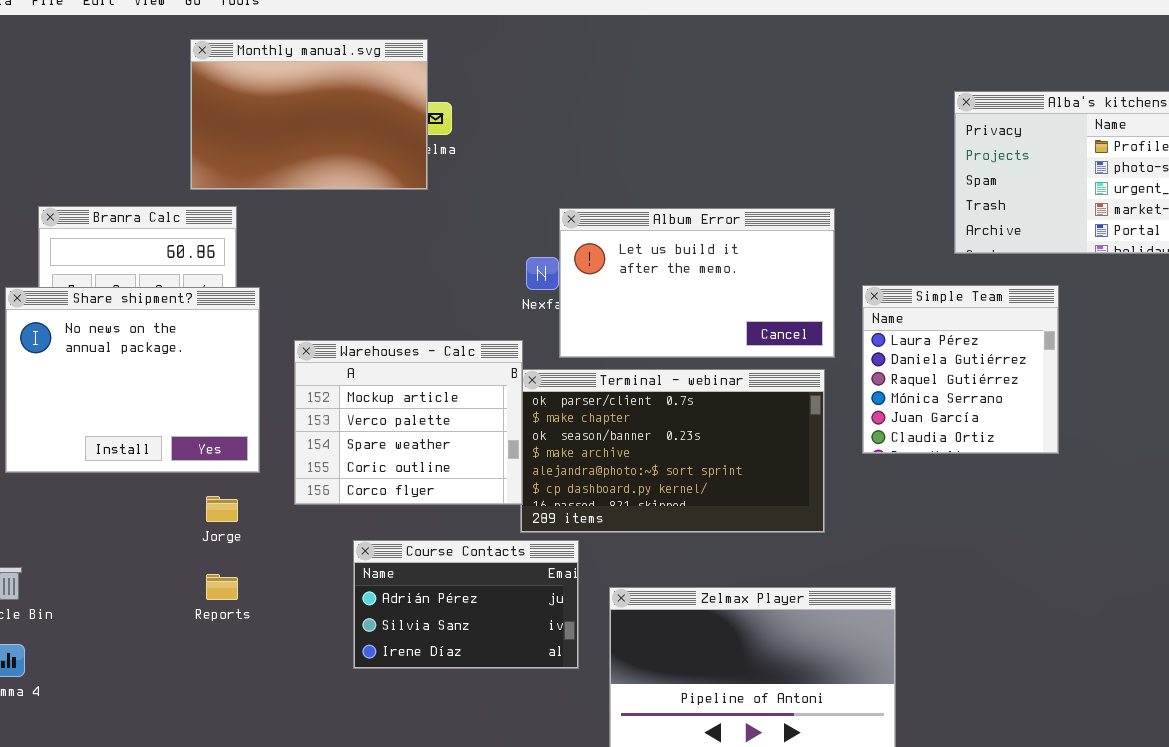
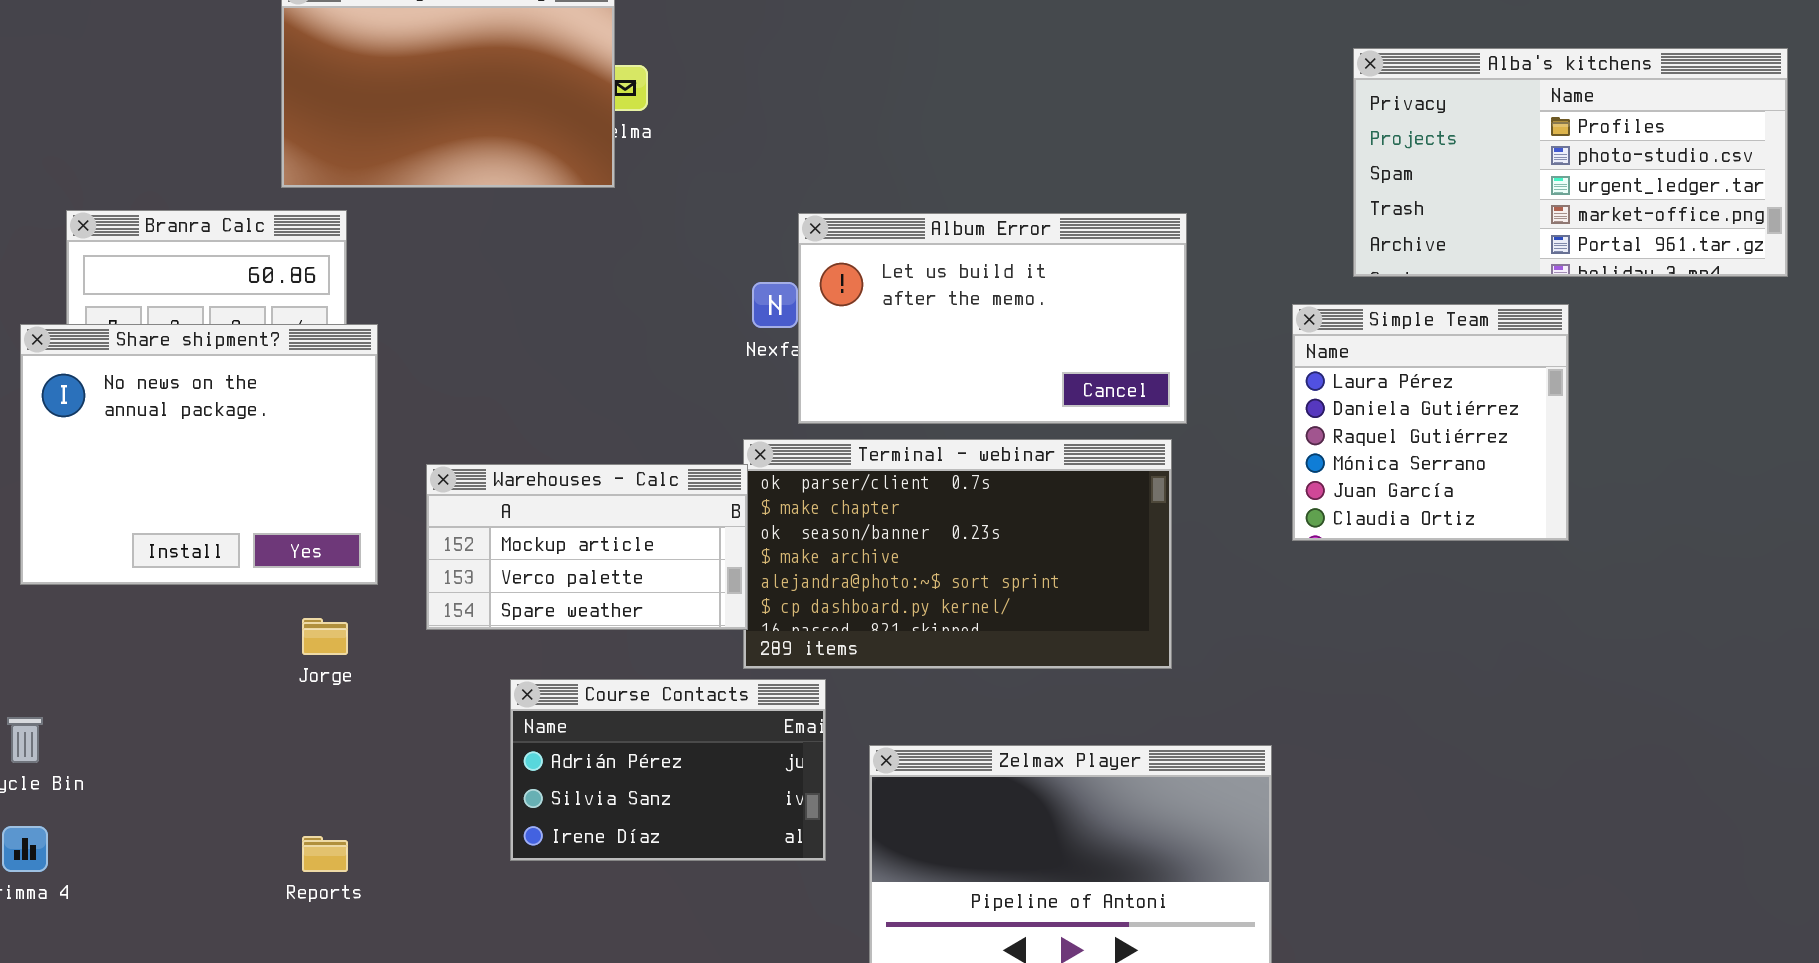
Simple Team: [862,285,1059,454] -> [1292,304,1569,541], moved
Warehouses - Calc: [294,340,523,505] -> [426,464,748,630], resized
Reports: [206,574,238,600] -> [302,836,348,872], moved

